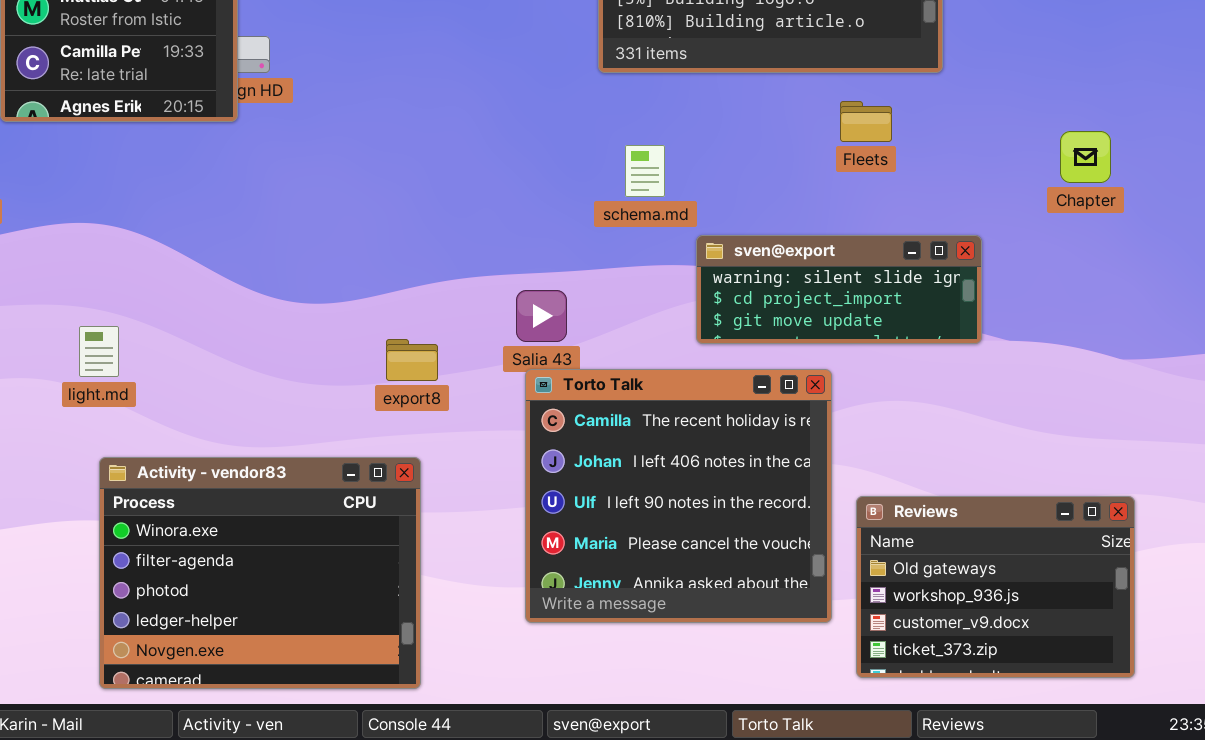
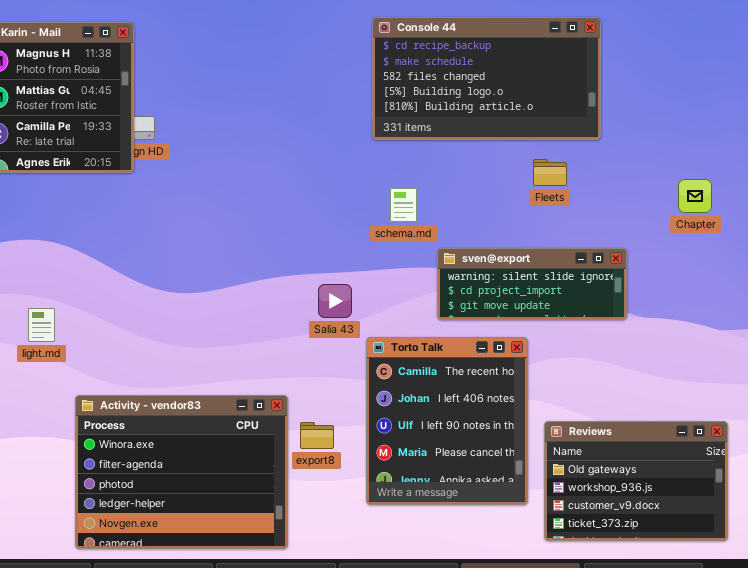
export8: [386,339,438,381] -> [300,422,334,449], moved
Torto Talk: [525,369,832,623] -> [366,337,528,505], resized
Activity - vendor83: [99,457,421,689] -> [75,395,288,549], moved

